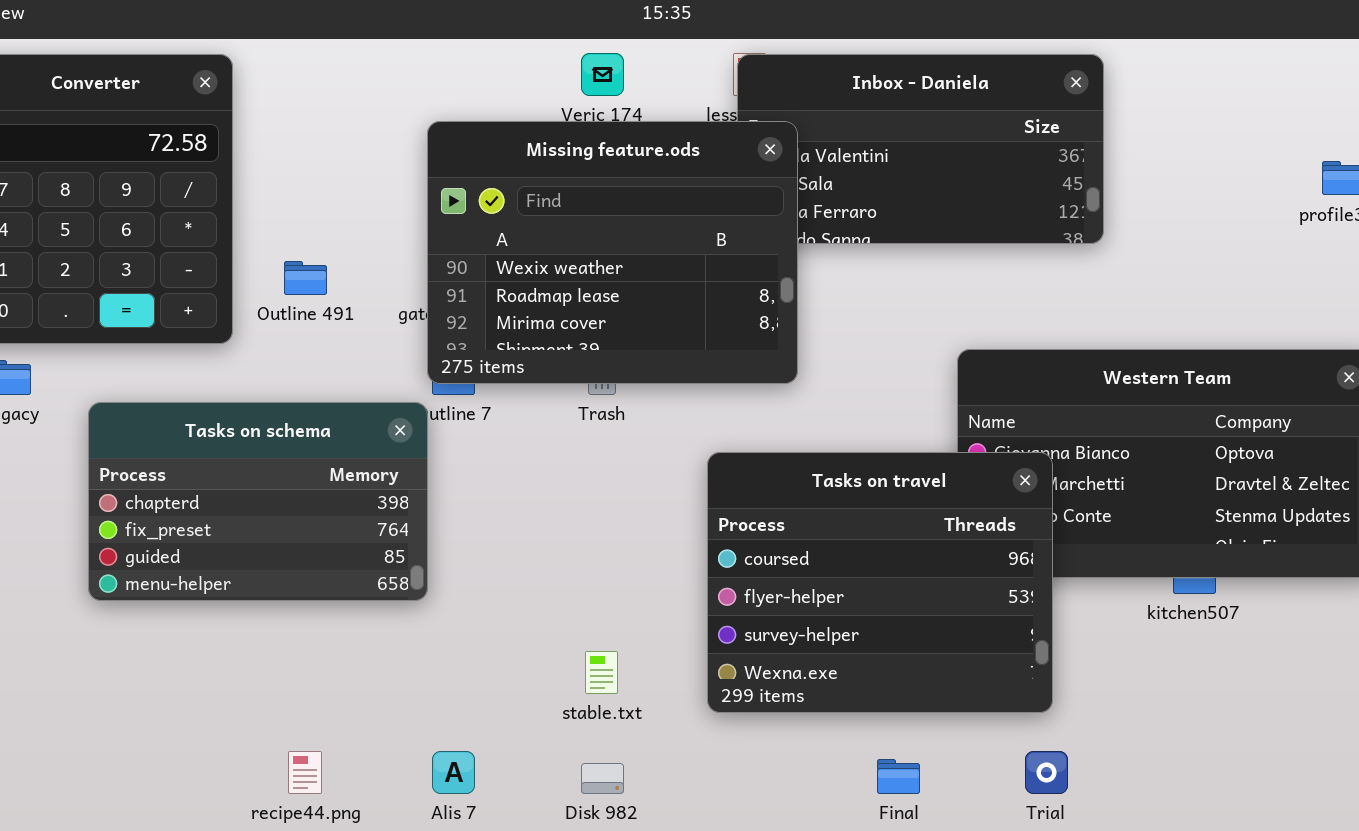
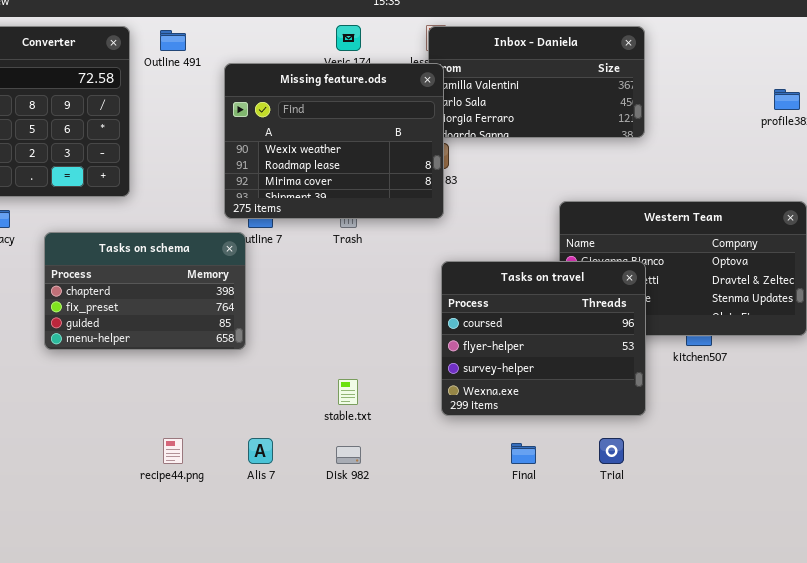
Missing feature.ods: [427,121,798,384] -> [224,63,444,219], moved
Outline 491: [284,261,327,295] -> [160,30,186,51], moved
Tasks on travel: [707,452,1053,713] -> [441,261,646,416], moved

